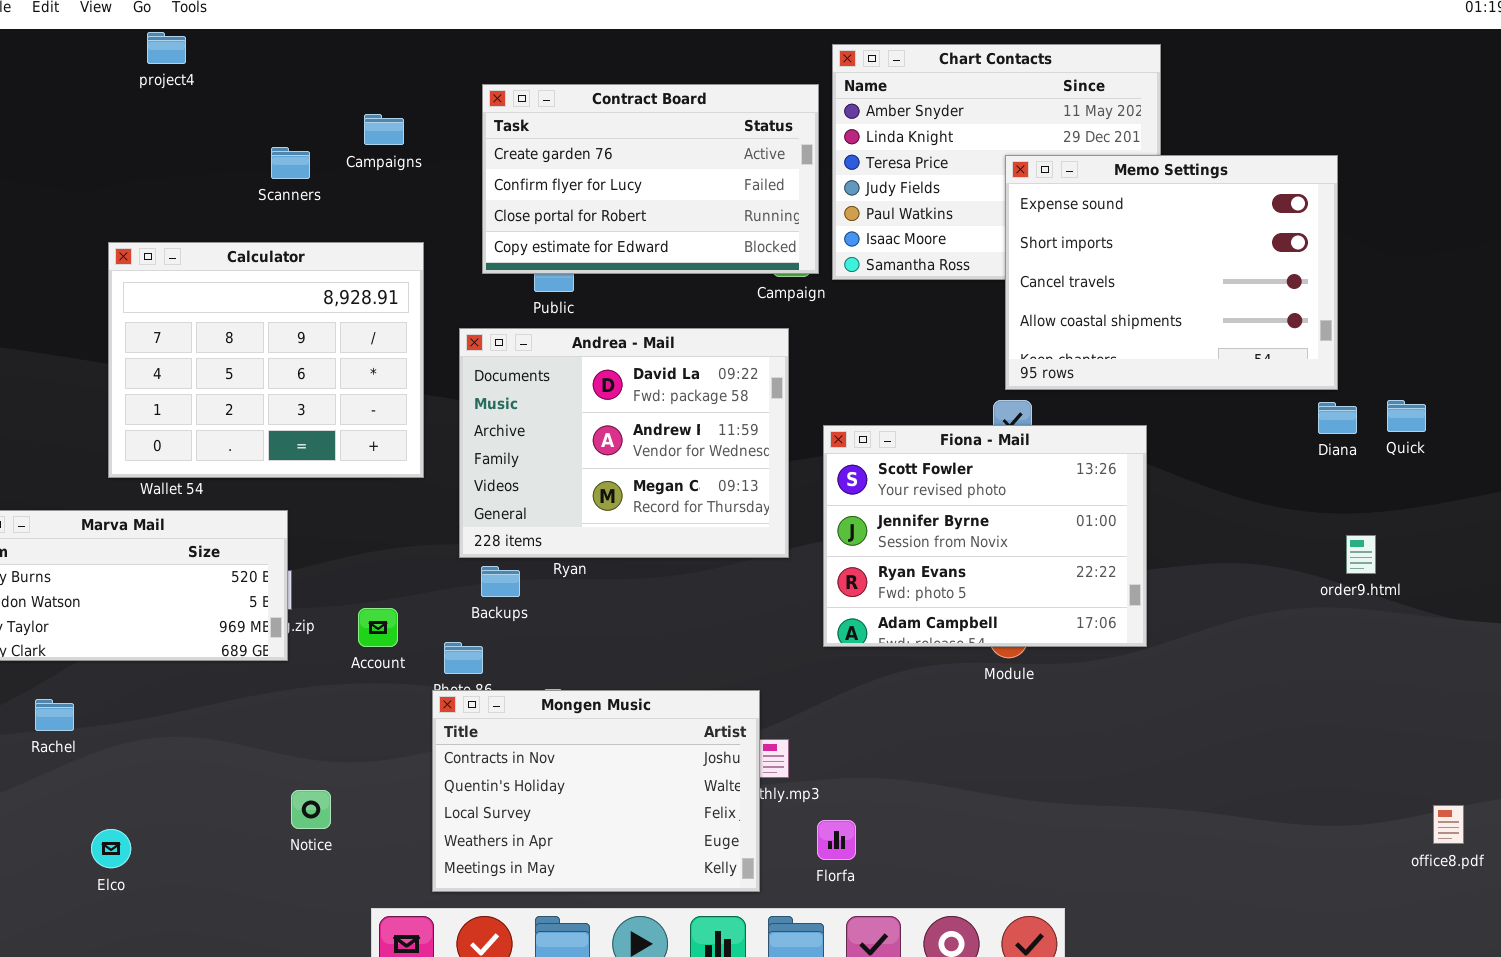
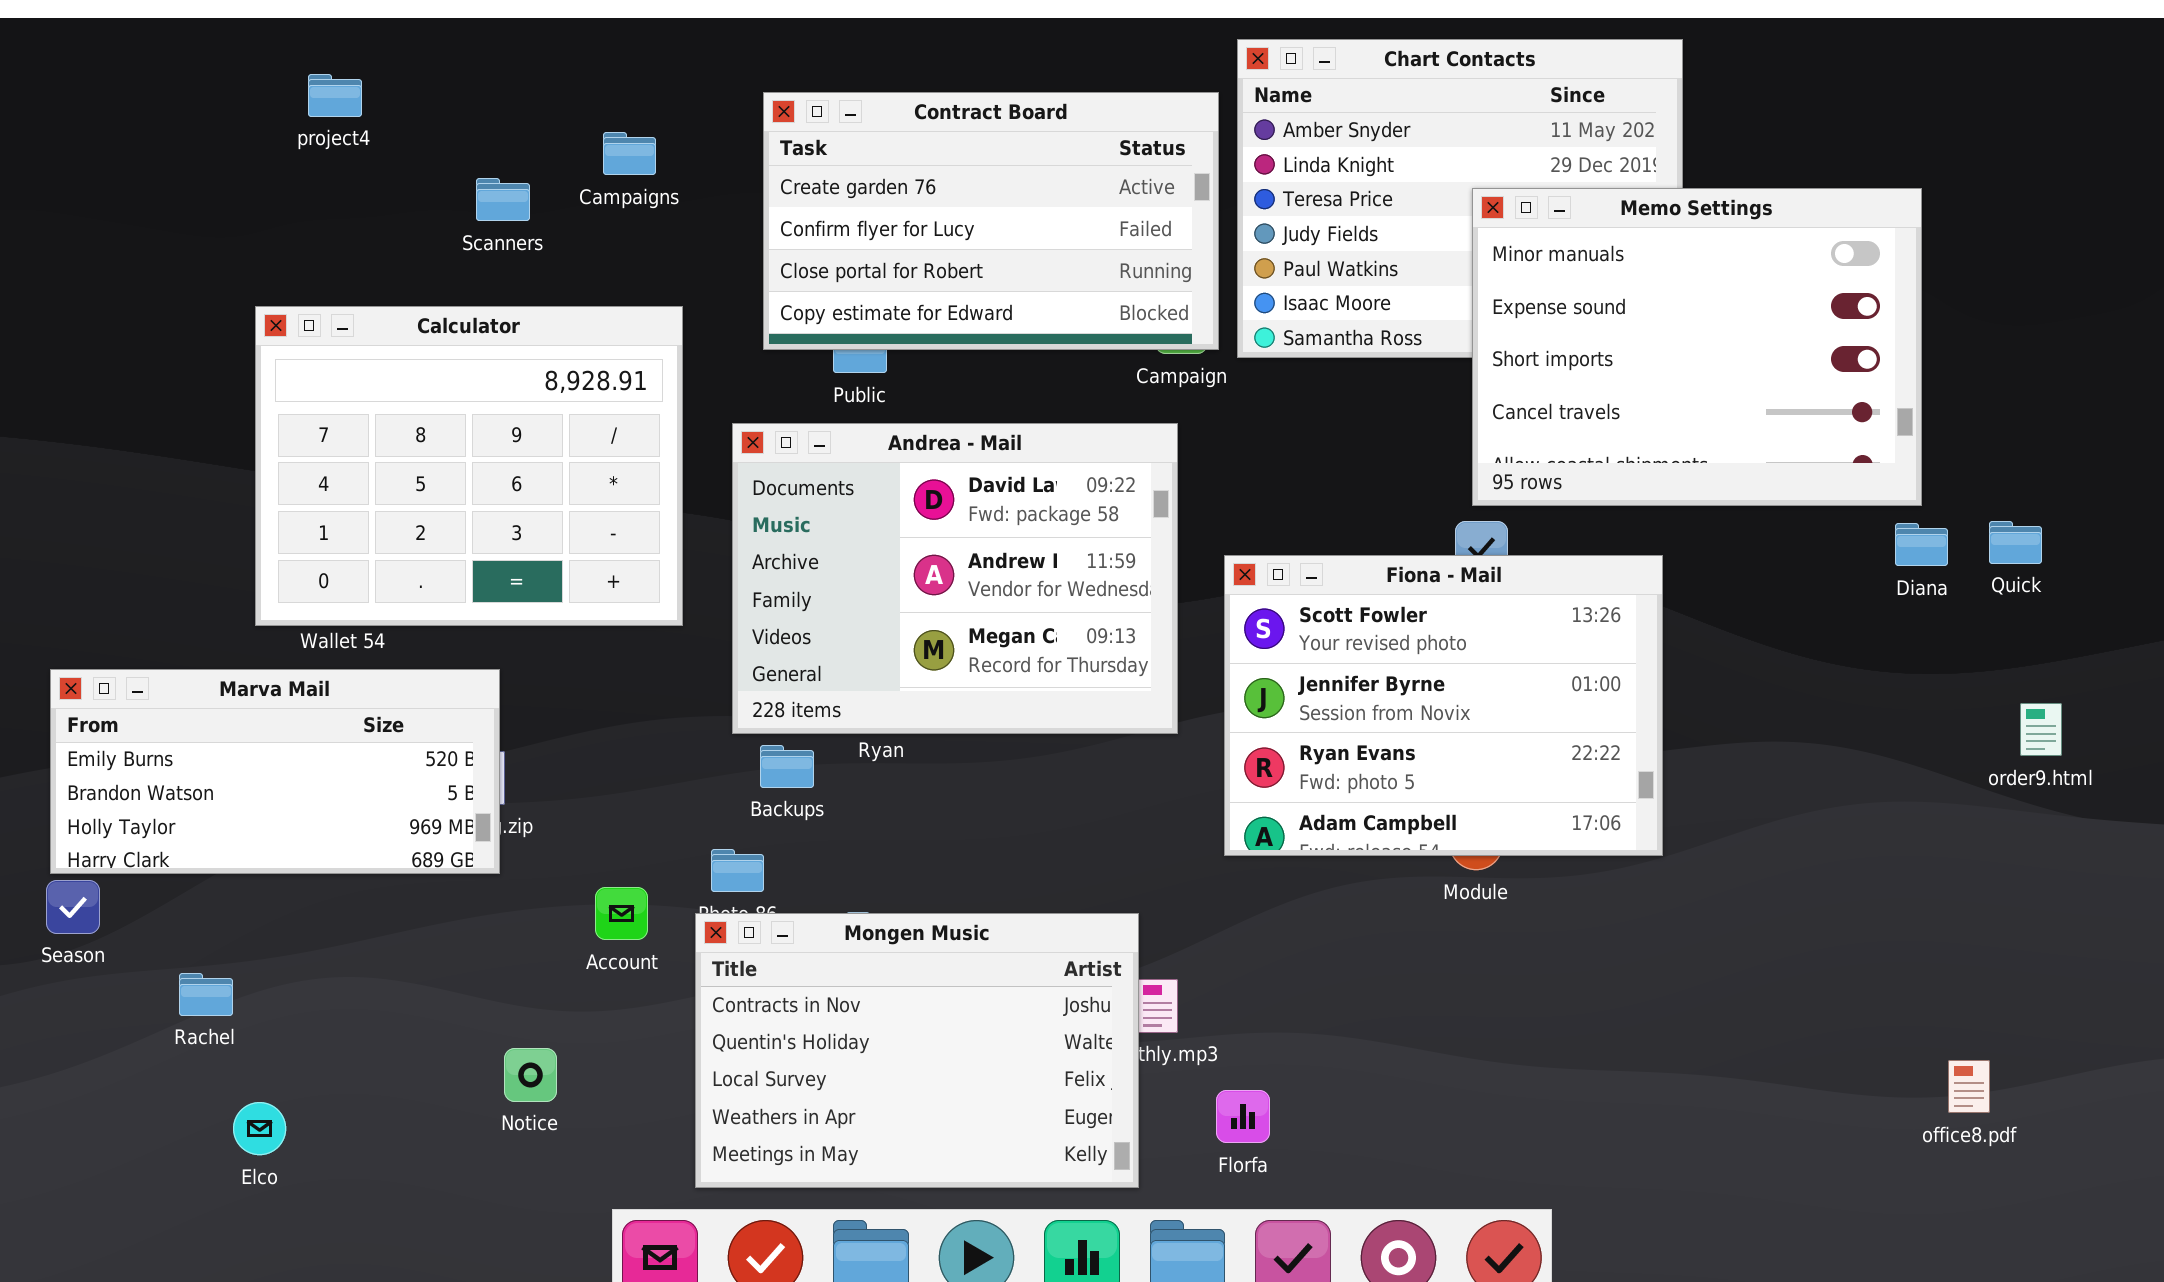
project4: [147,32,186,64] -> [308,74,362,117], moved
Memo Settings: [1005,155,1338,390] -> [1472,188,1922,506], scrolled up 1 row
order9.html: [1346,535,1376,574] -> [2020,703,2062,756], moved
Account: [358,608,398,647] -> [595,887,648,940], moved
Rachel: [35,699,74,731] -> [179,973,233,1016], moved
office8.pdf: [1433,805,1464,844] -> [1948,1060,1990,1113], moved

